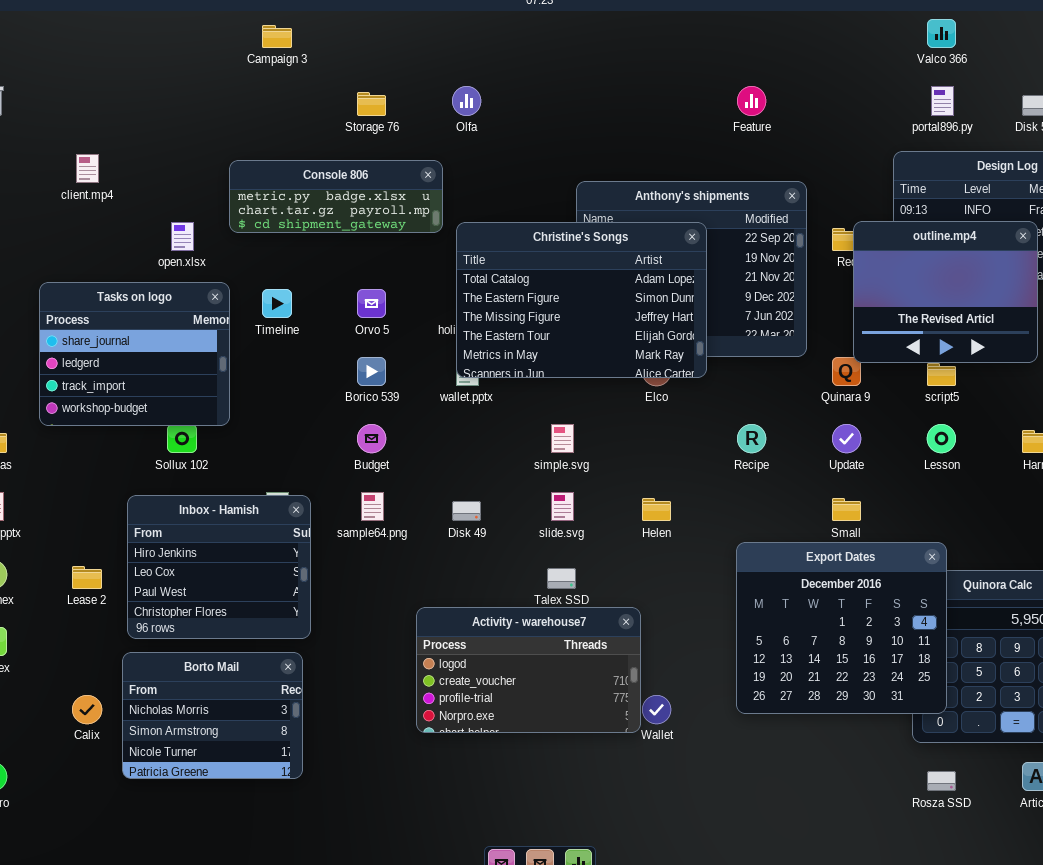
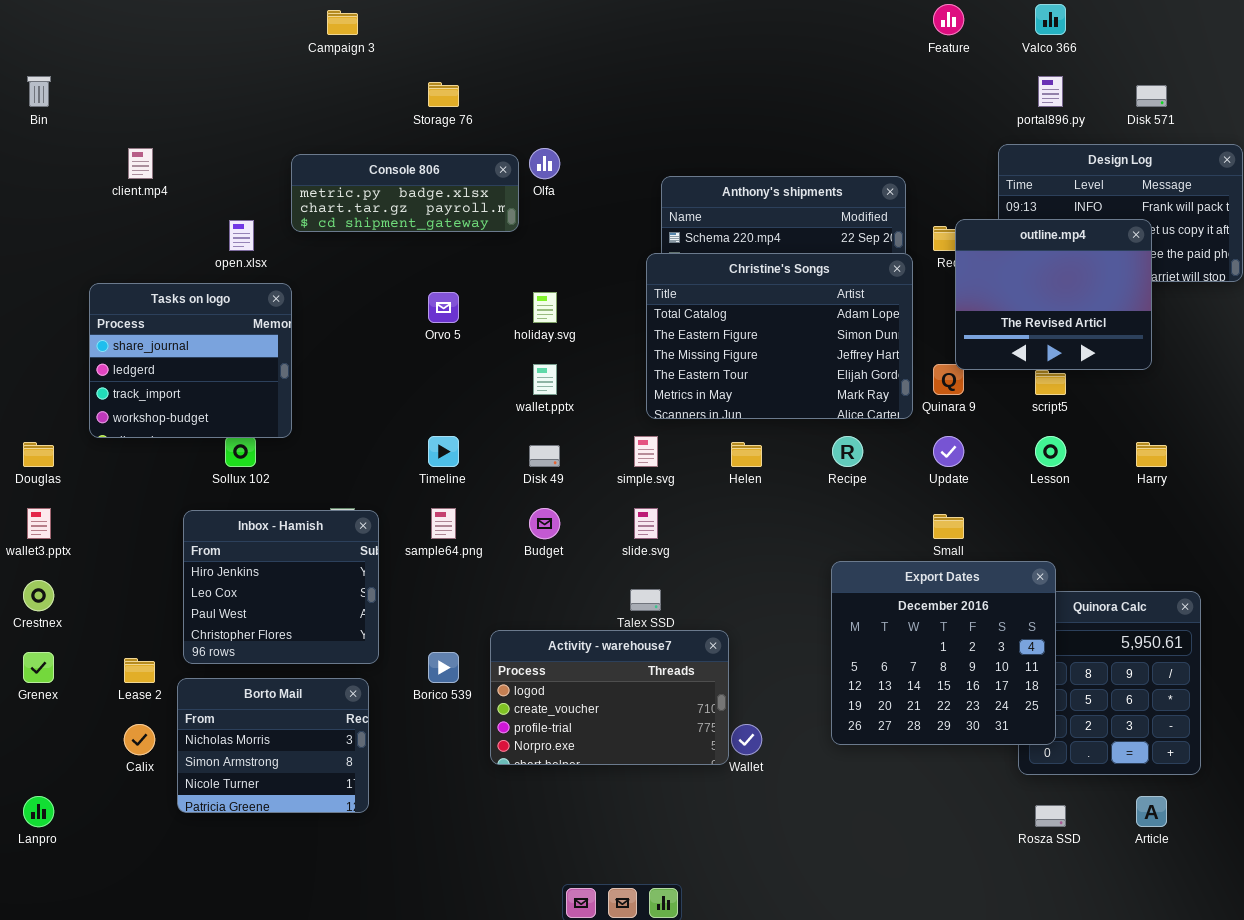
Olfa: [452,86,481,116] -> [529,148,560,179], moved
Feature: [737,86,766,116] -> [933,4,964,35], moved
Christine's Songs: [456,222,707,378] -> [646,253,913,419], moved
Timeline: [262,289,292,318] -> [428,436,459,467], moved
Borico 539: [357,357,386,386] -> [428,652,459,683], moved
Budget: [357,424,386,453] -> [529,508,560,539], moved
Helen: [642,498,671,521] -> [731,442,762,467], moved
Disk 49: [452,501,481,521] -> [529,445,560,467], moved
Lease 2: [72,566,102,589] -> [124,658,155,683], moved

